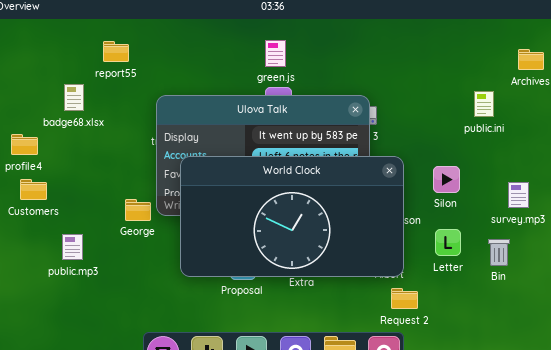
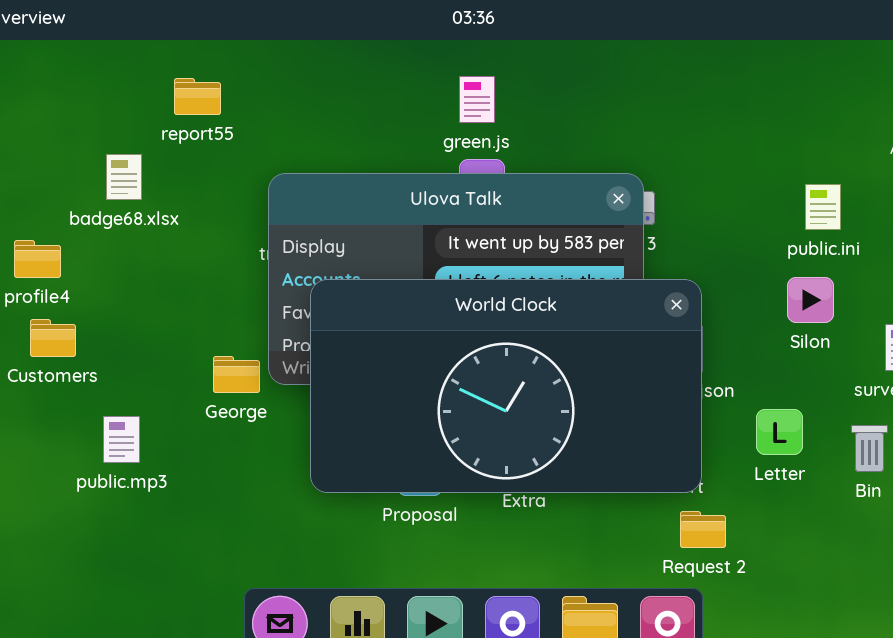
public.ini: [474,91,494,117] -> [805,184,841,230], moved
Silon: [433,166,460,193] -> [787,277,834,323], moved

